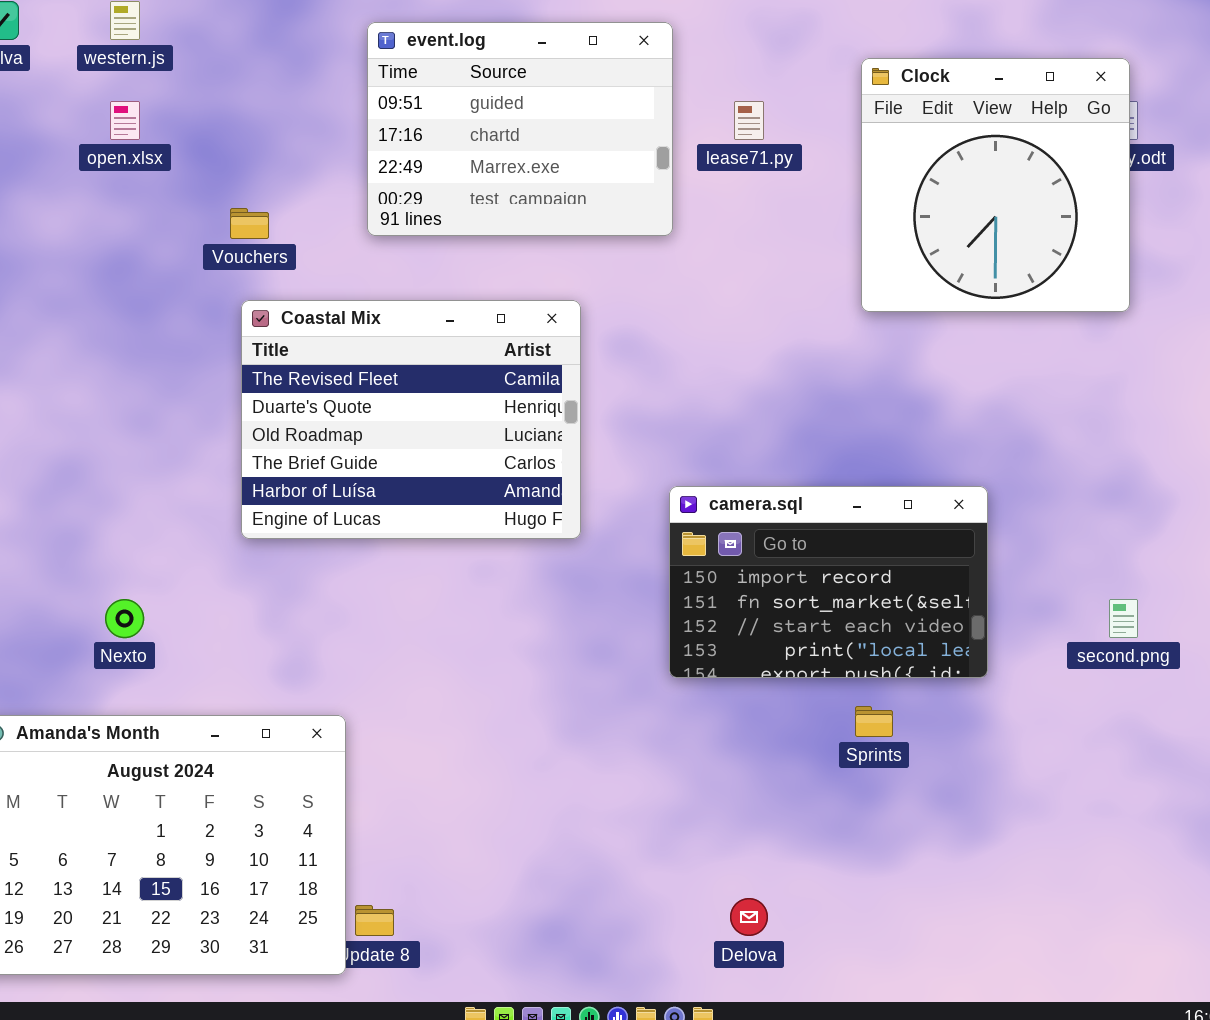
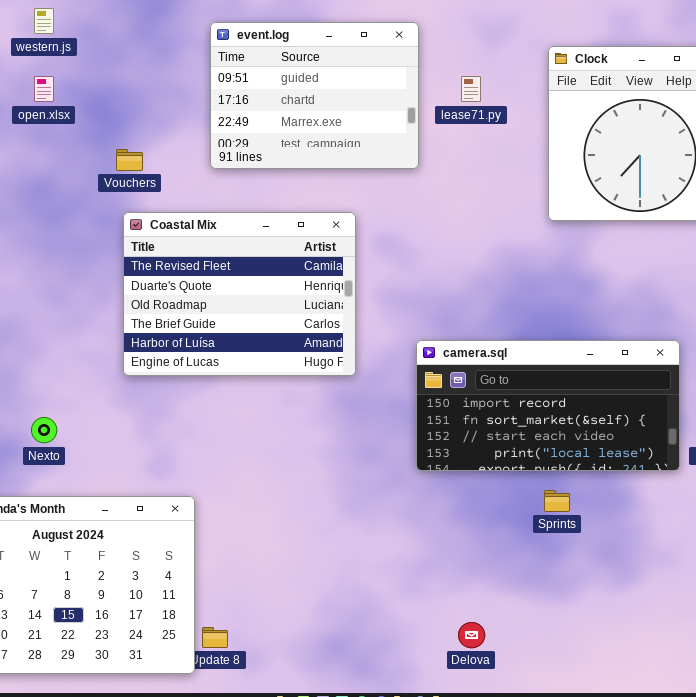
camera.sql: [669,486,988,678] -> [416,340,680,471], resized

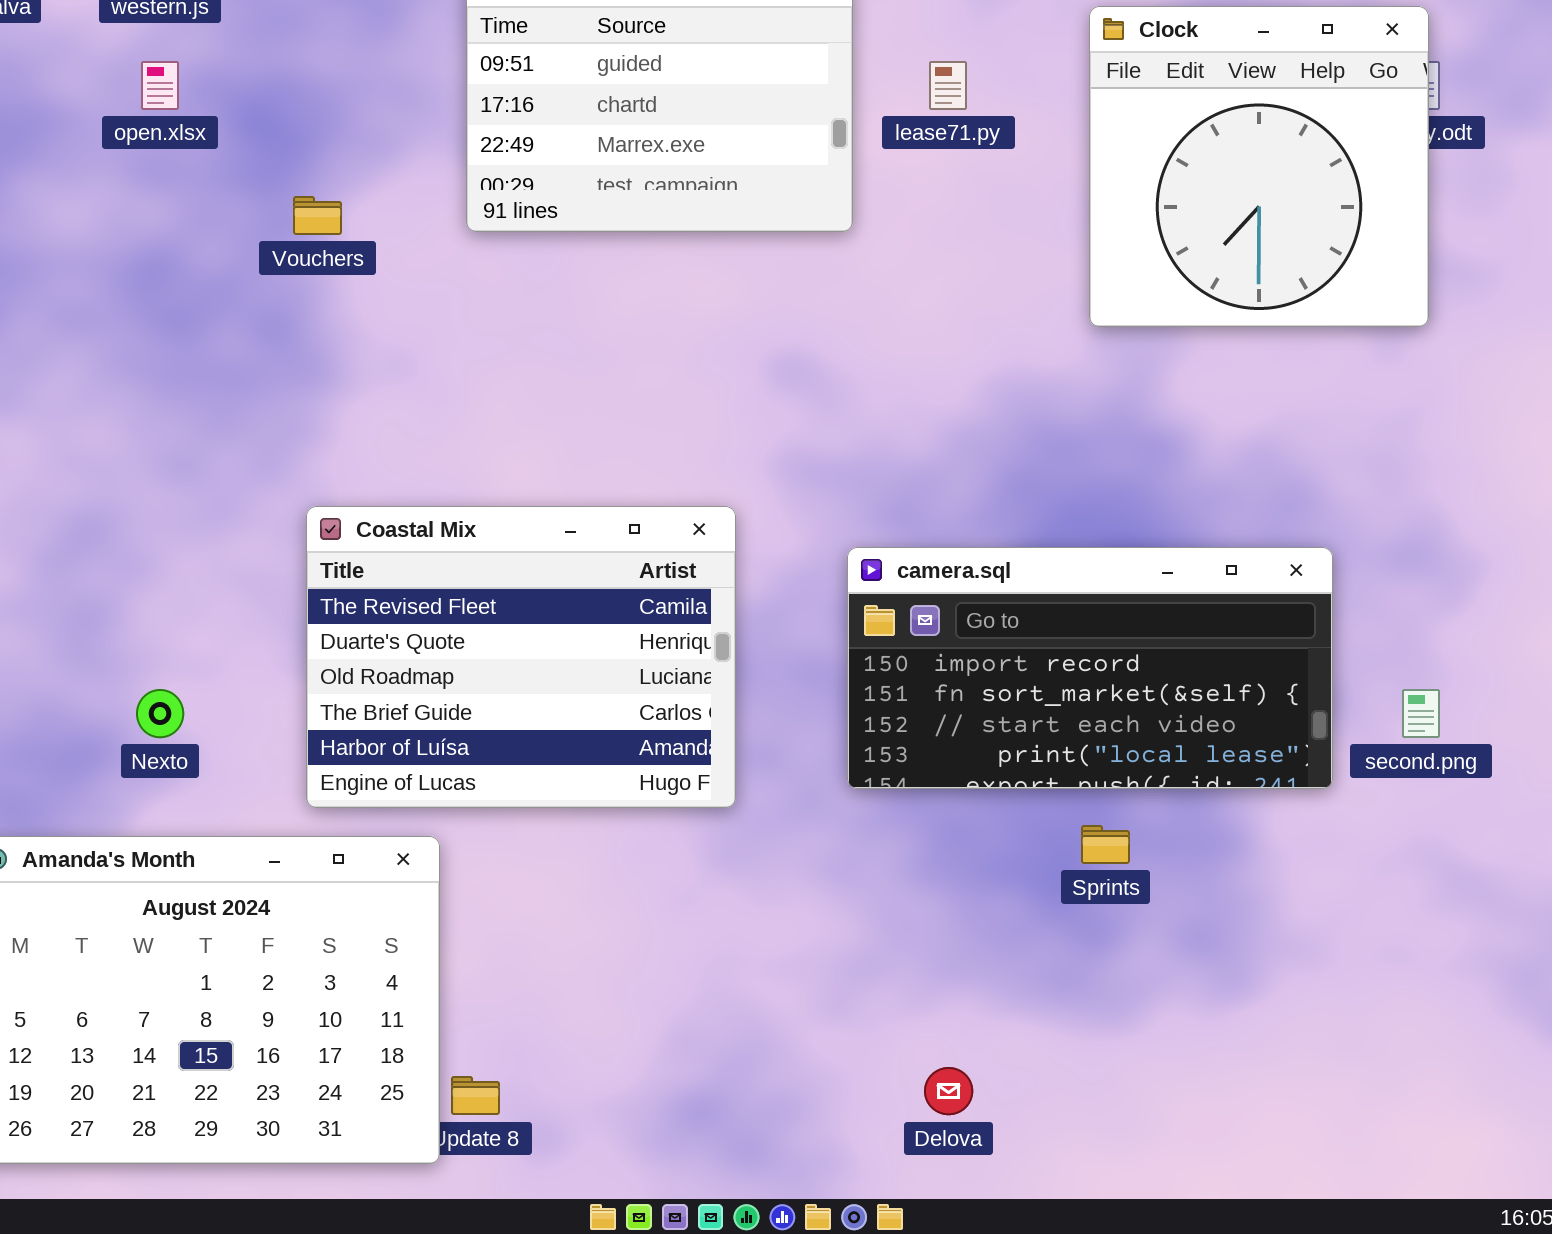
Coastal Mix: [123,212,356,376] -> [306,506,736,808], moved

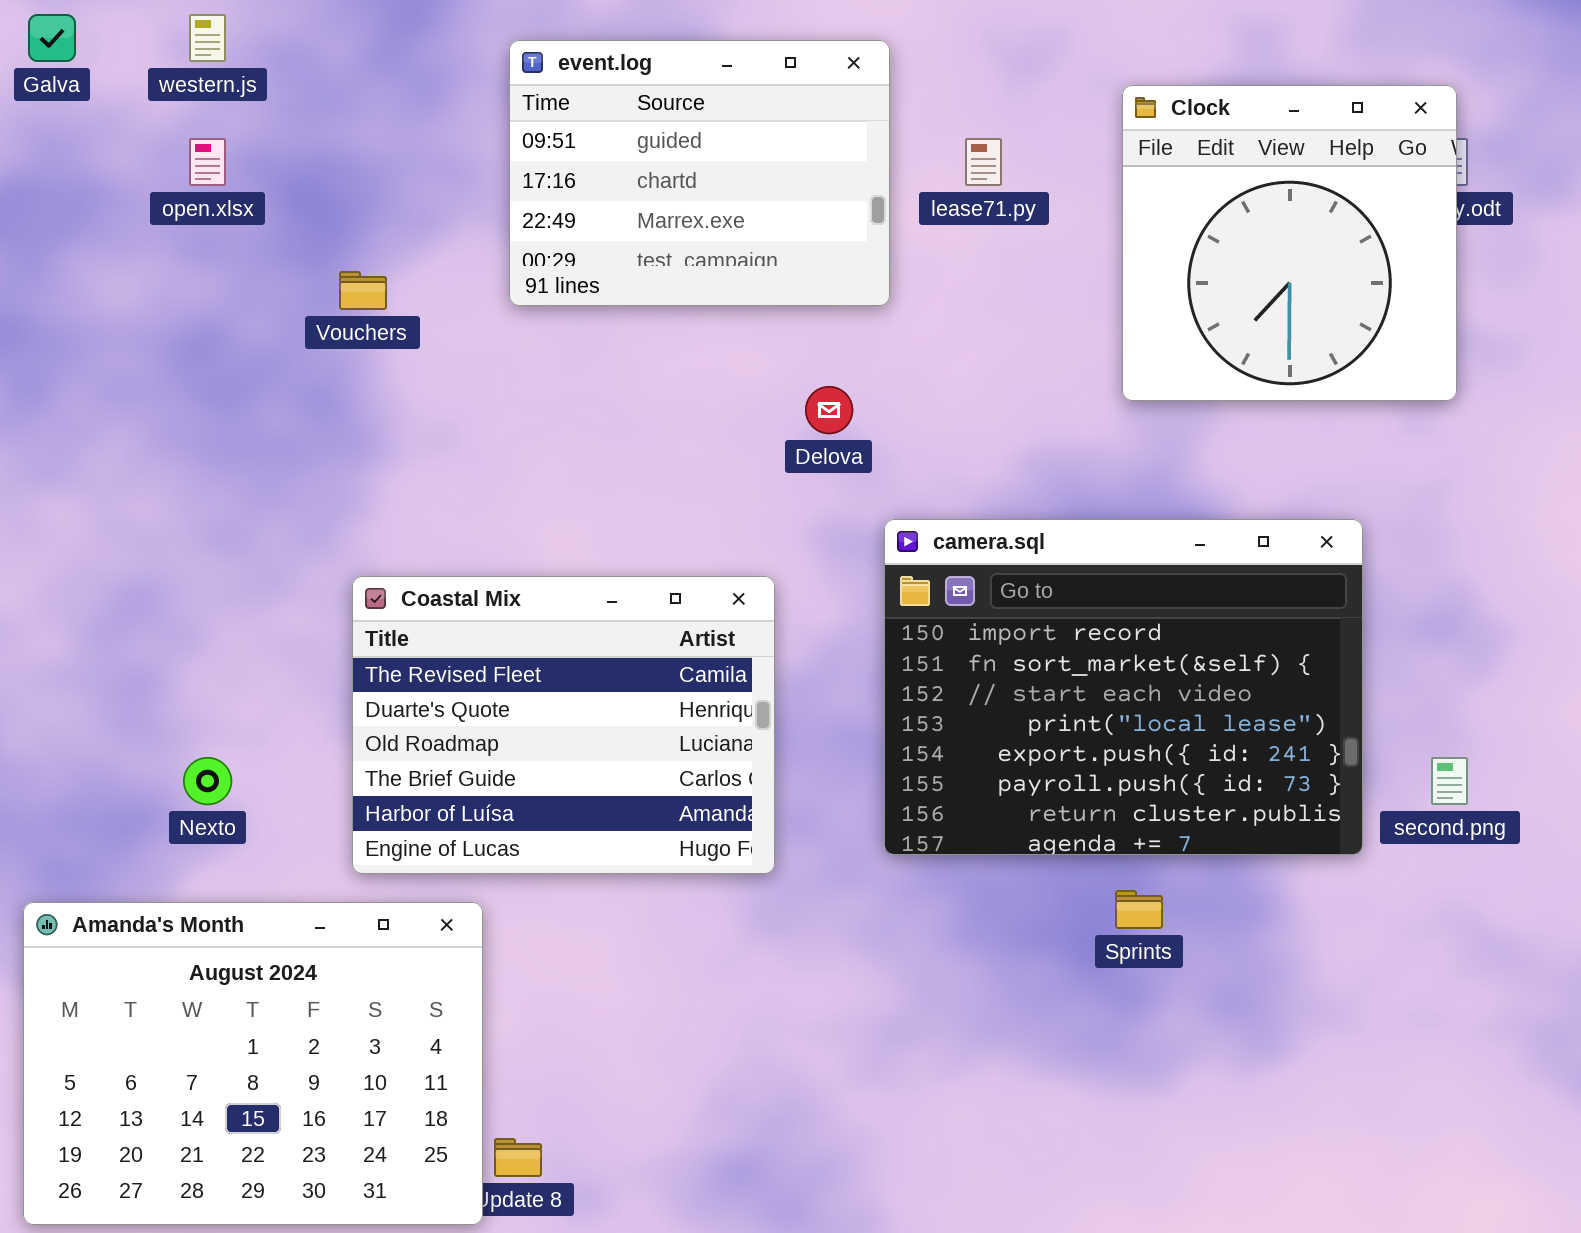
camera.sql: [847,547,1333,789] -> [884,519,1363,855], resized
Delova: [924,1067,973,1115] -> [805,386,853,434], moved

